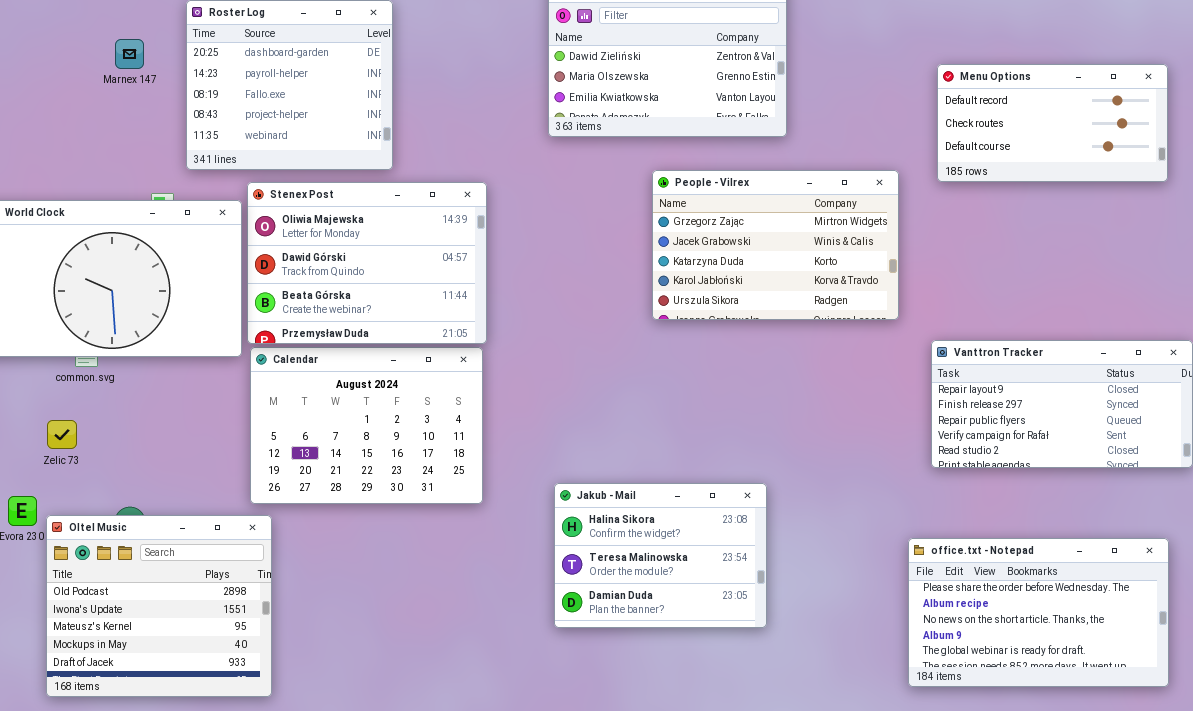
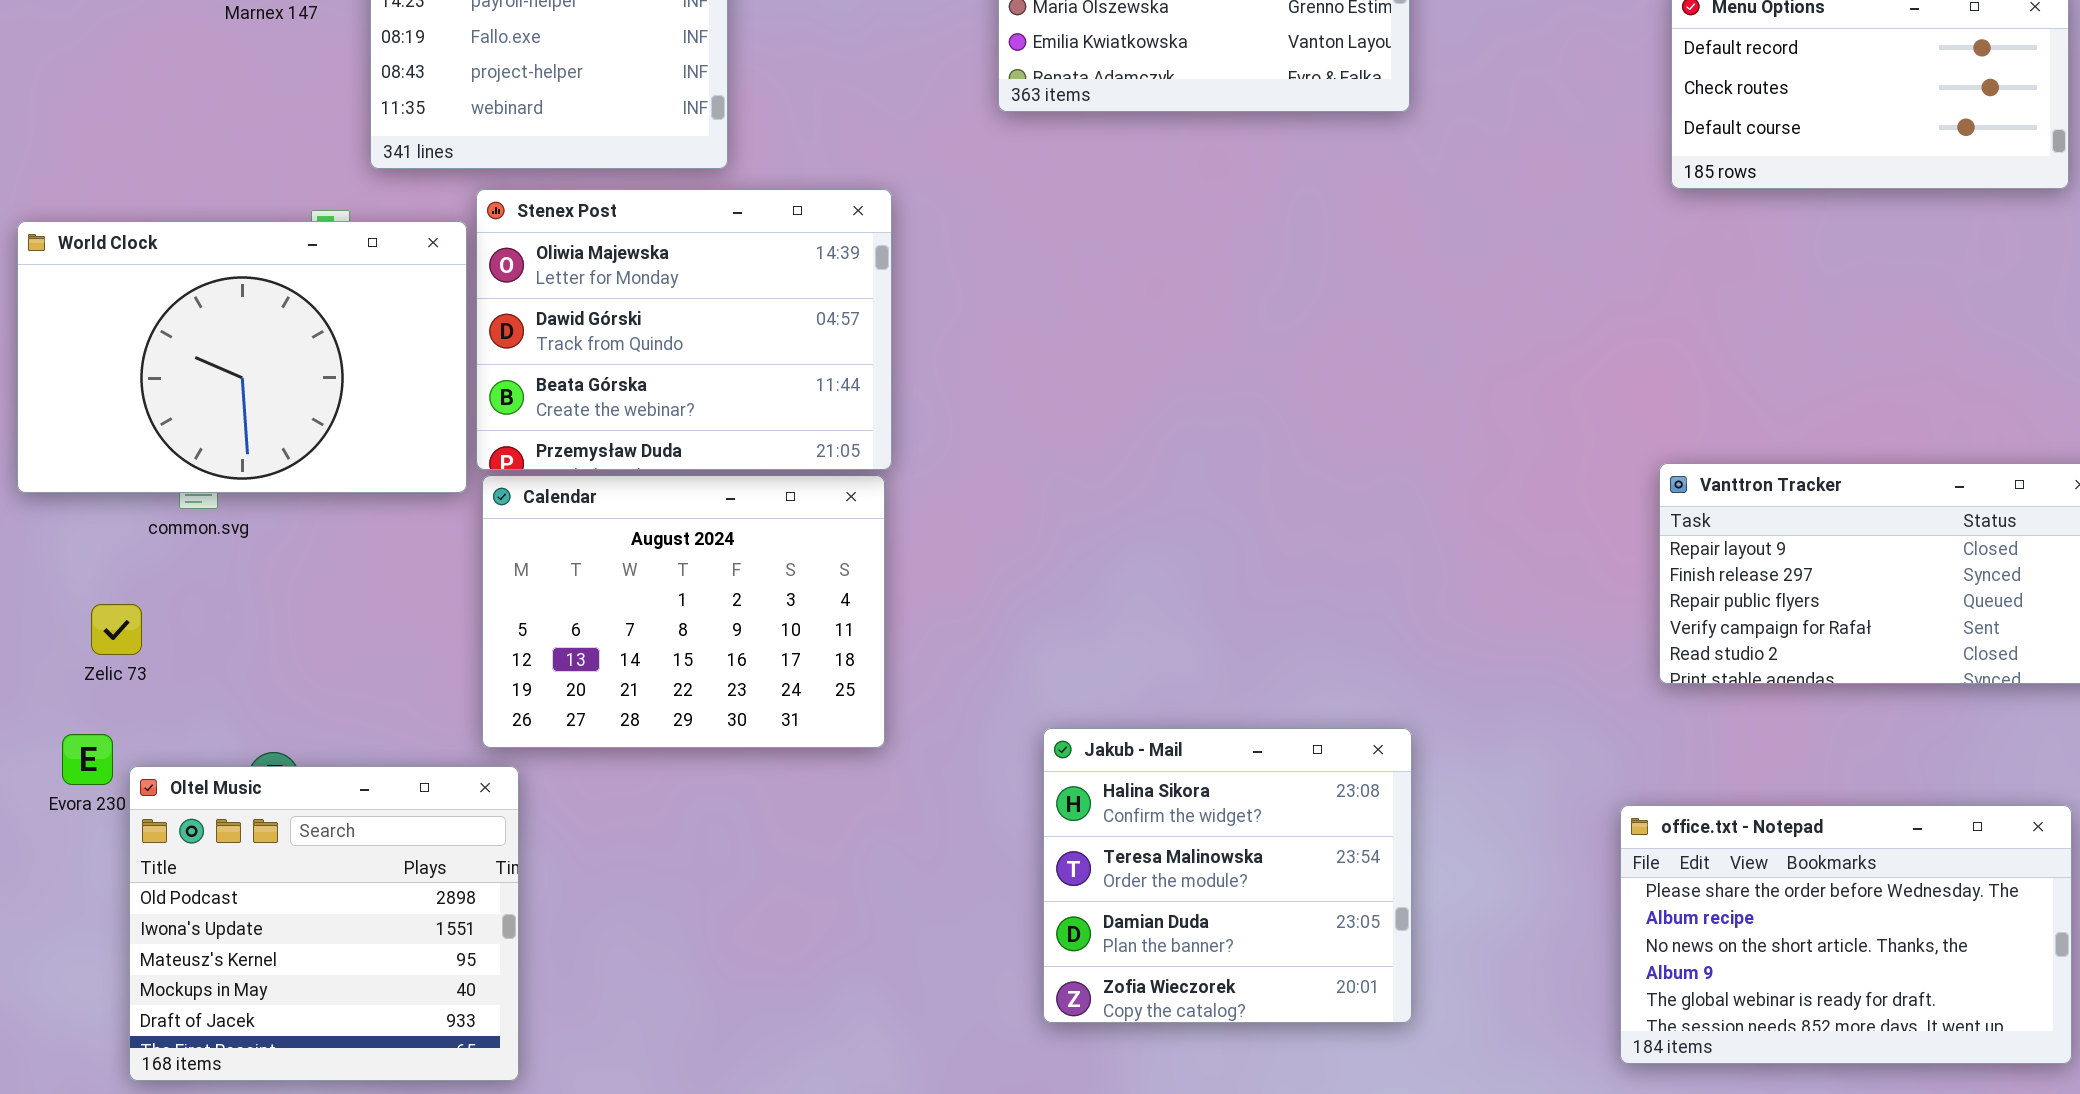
People - Vilrex: [652,170,899,320] -> none, closed
Zelic 73: [47,420,77,449] -> [91,604,142,655], moved
Jakub - Mail: [554,483,767,628] -> [1043,728,1412,1023], moved, resized

